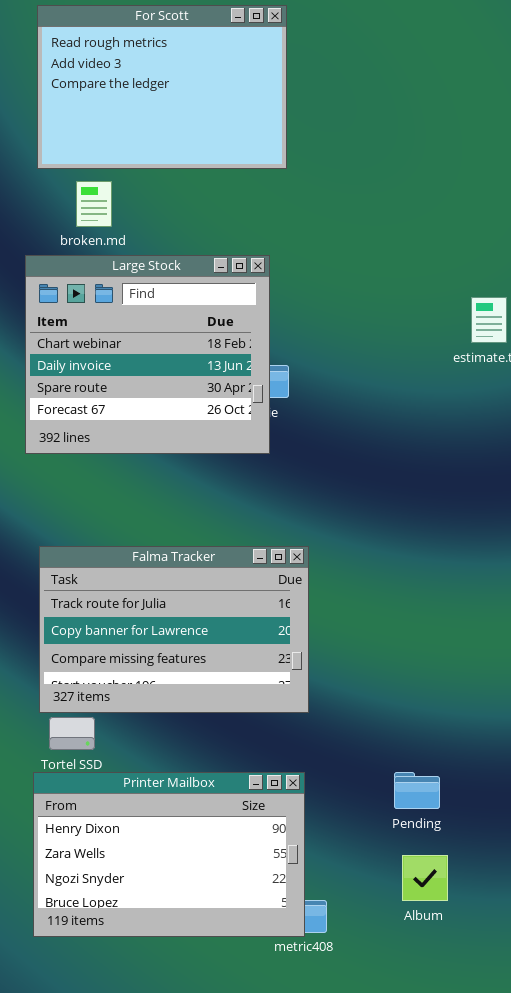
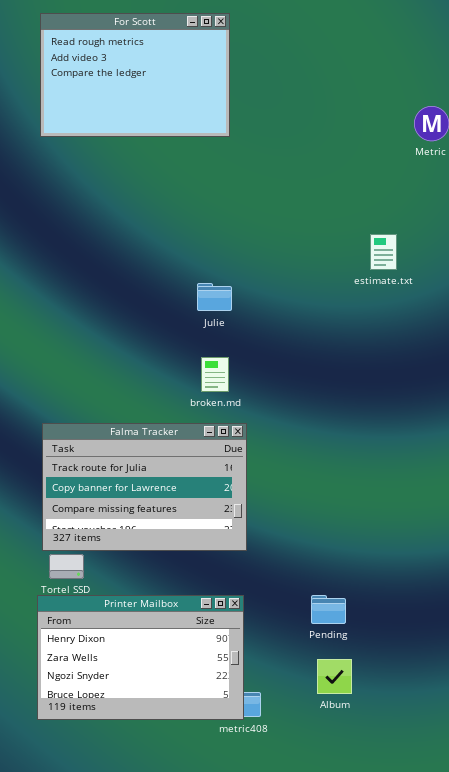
broken.md: [76,181,112,227] -> [201,357,229,392], moved
Large Stock: [25,255,270,454] -> none, closed

